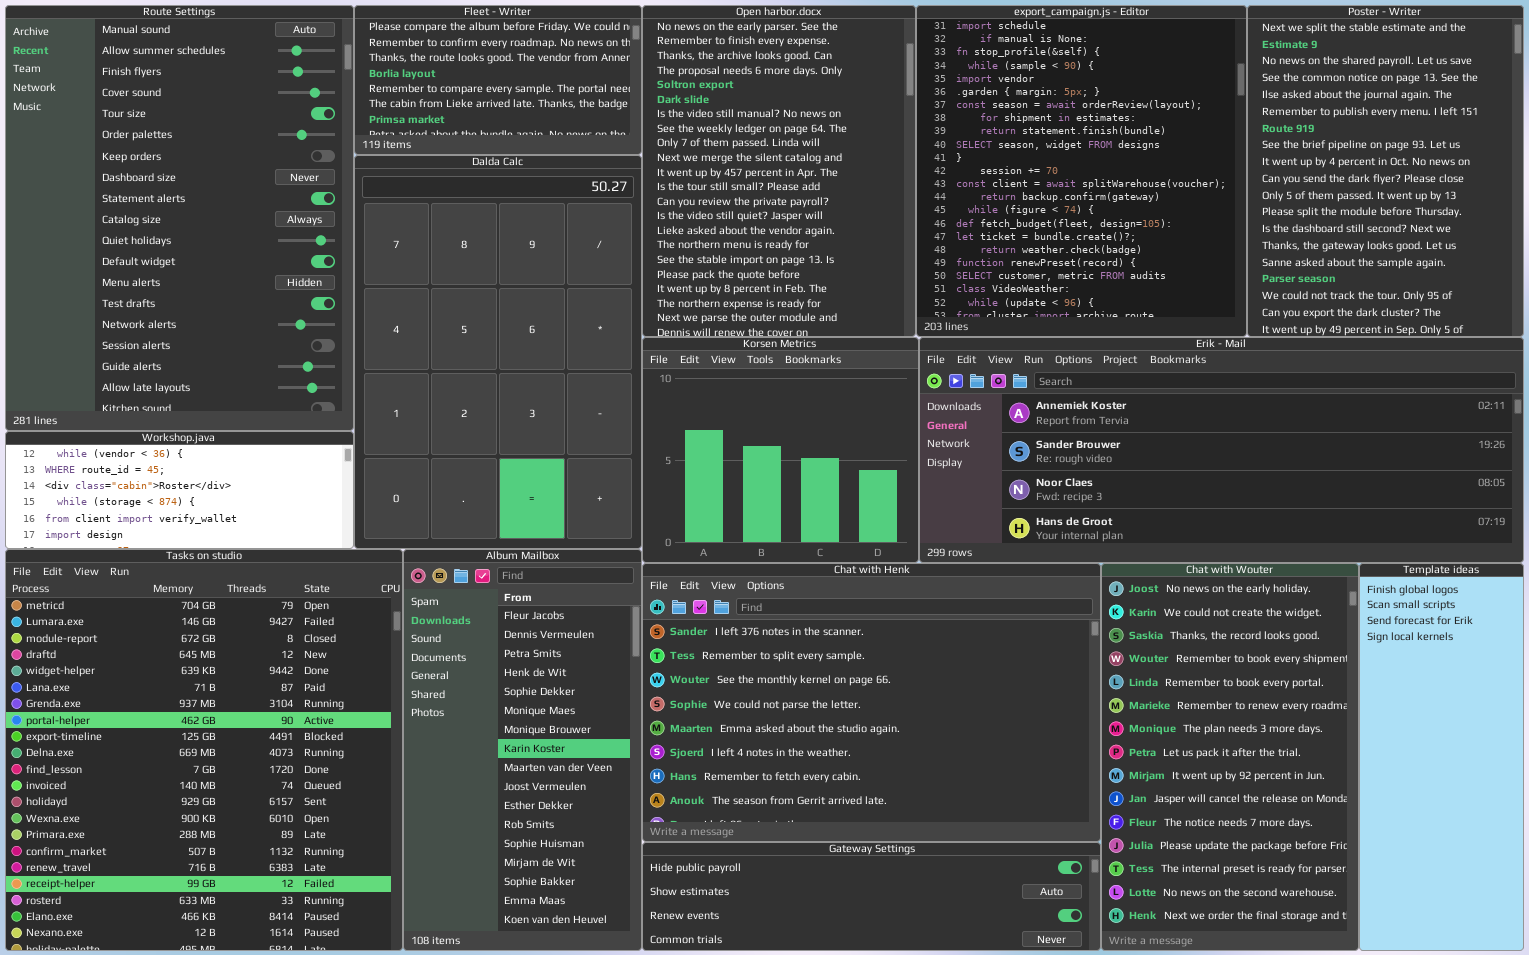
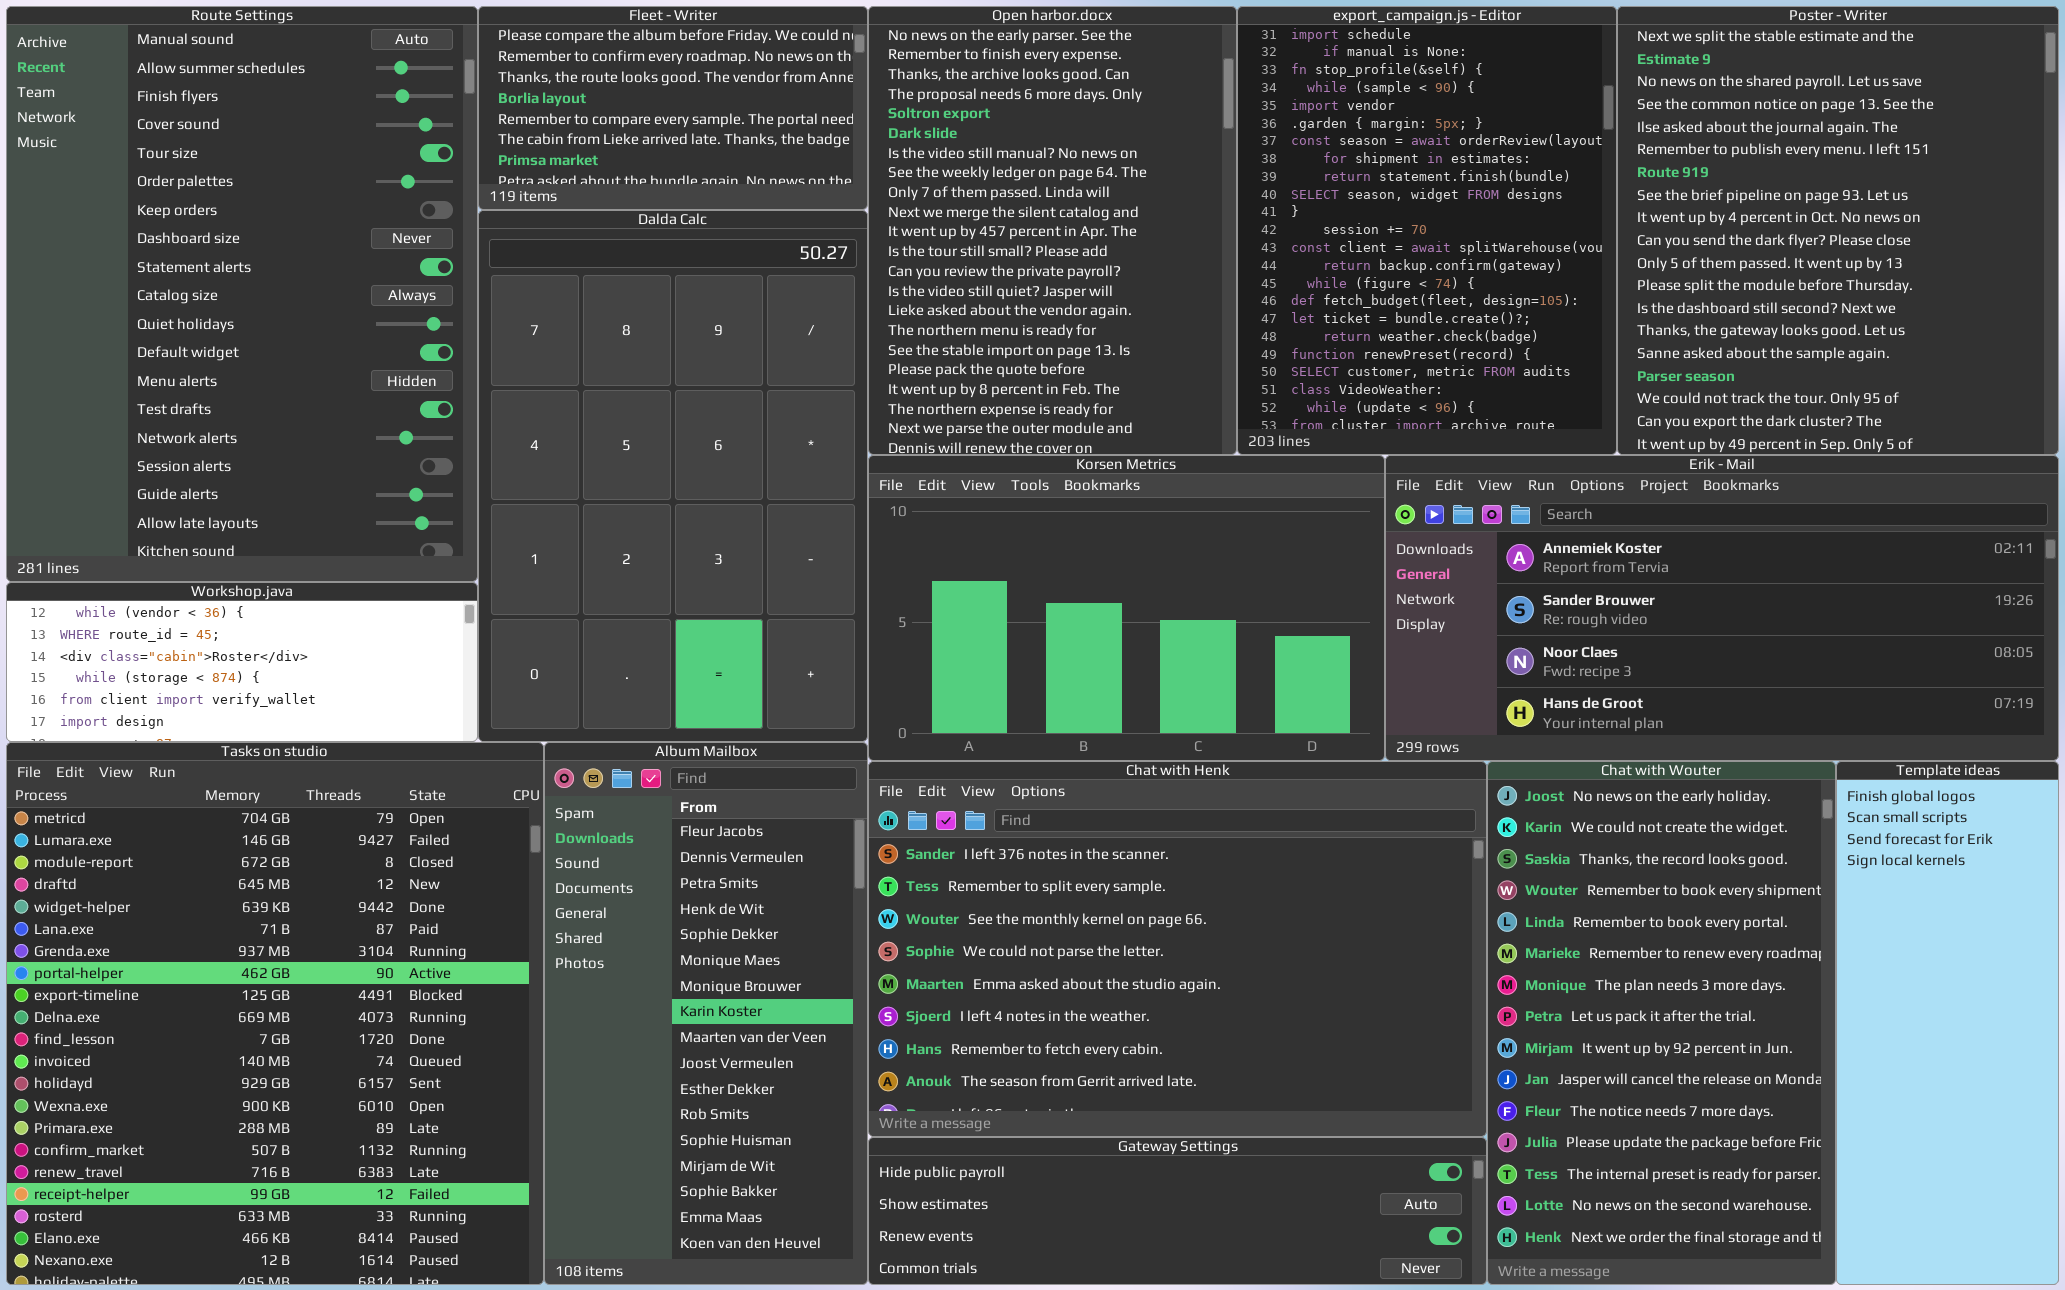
export_campaign.js - Editor: [916,5,1247,337] -> [1237,6,1617,455], resized
Poster - Writer: [1247,5,1524,337] -> [1617,6,2059,455], resized
Korsen Metrics: [642,337,919,563] -> [868,455,1385,761], resized
Erik - Mail: [919,337,1524,563] -> [1385,455,2059,761], resized

